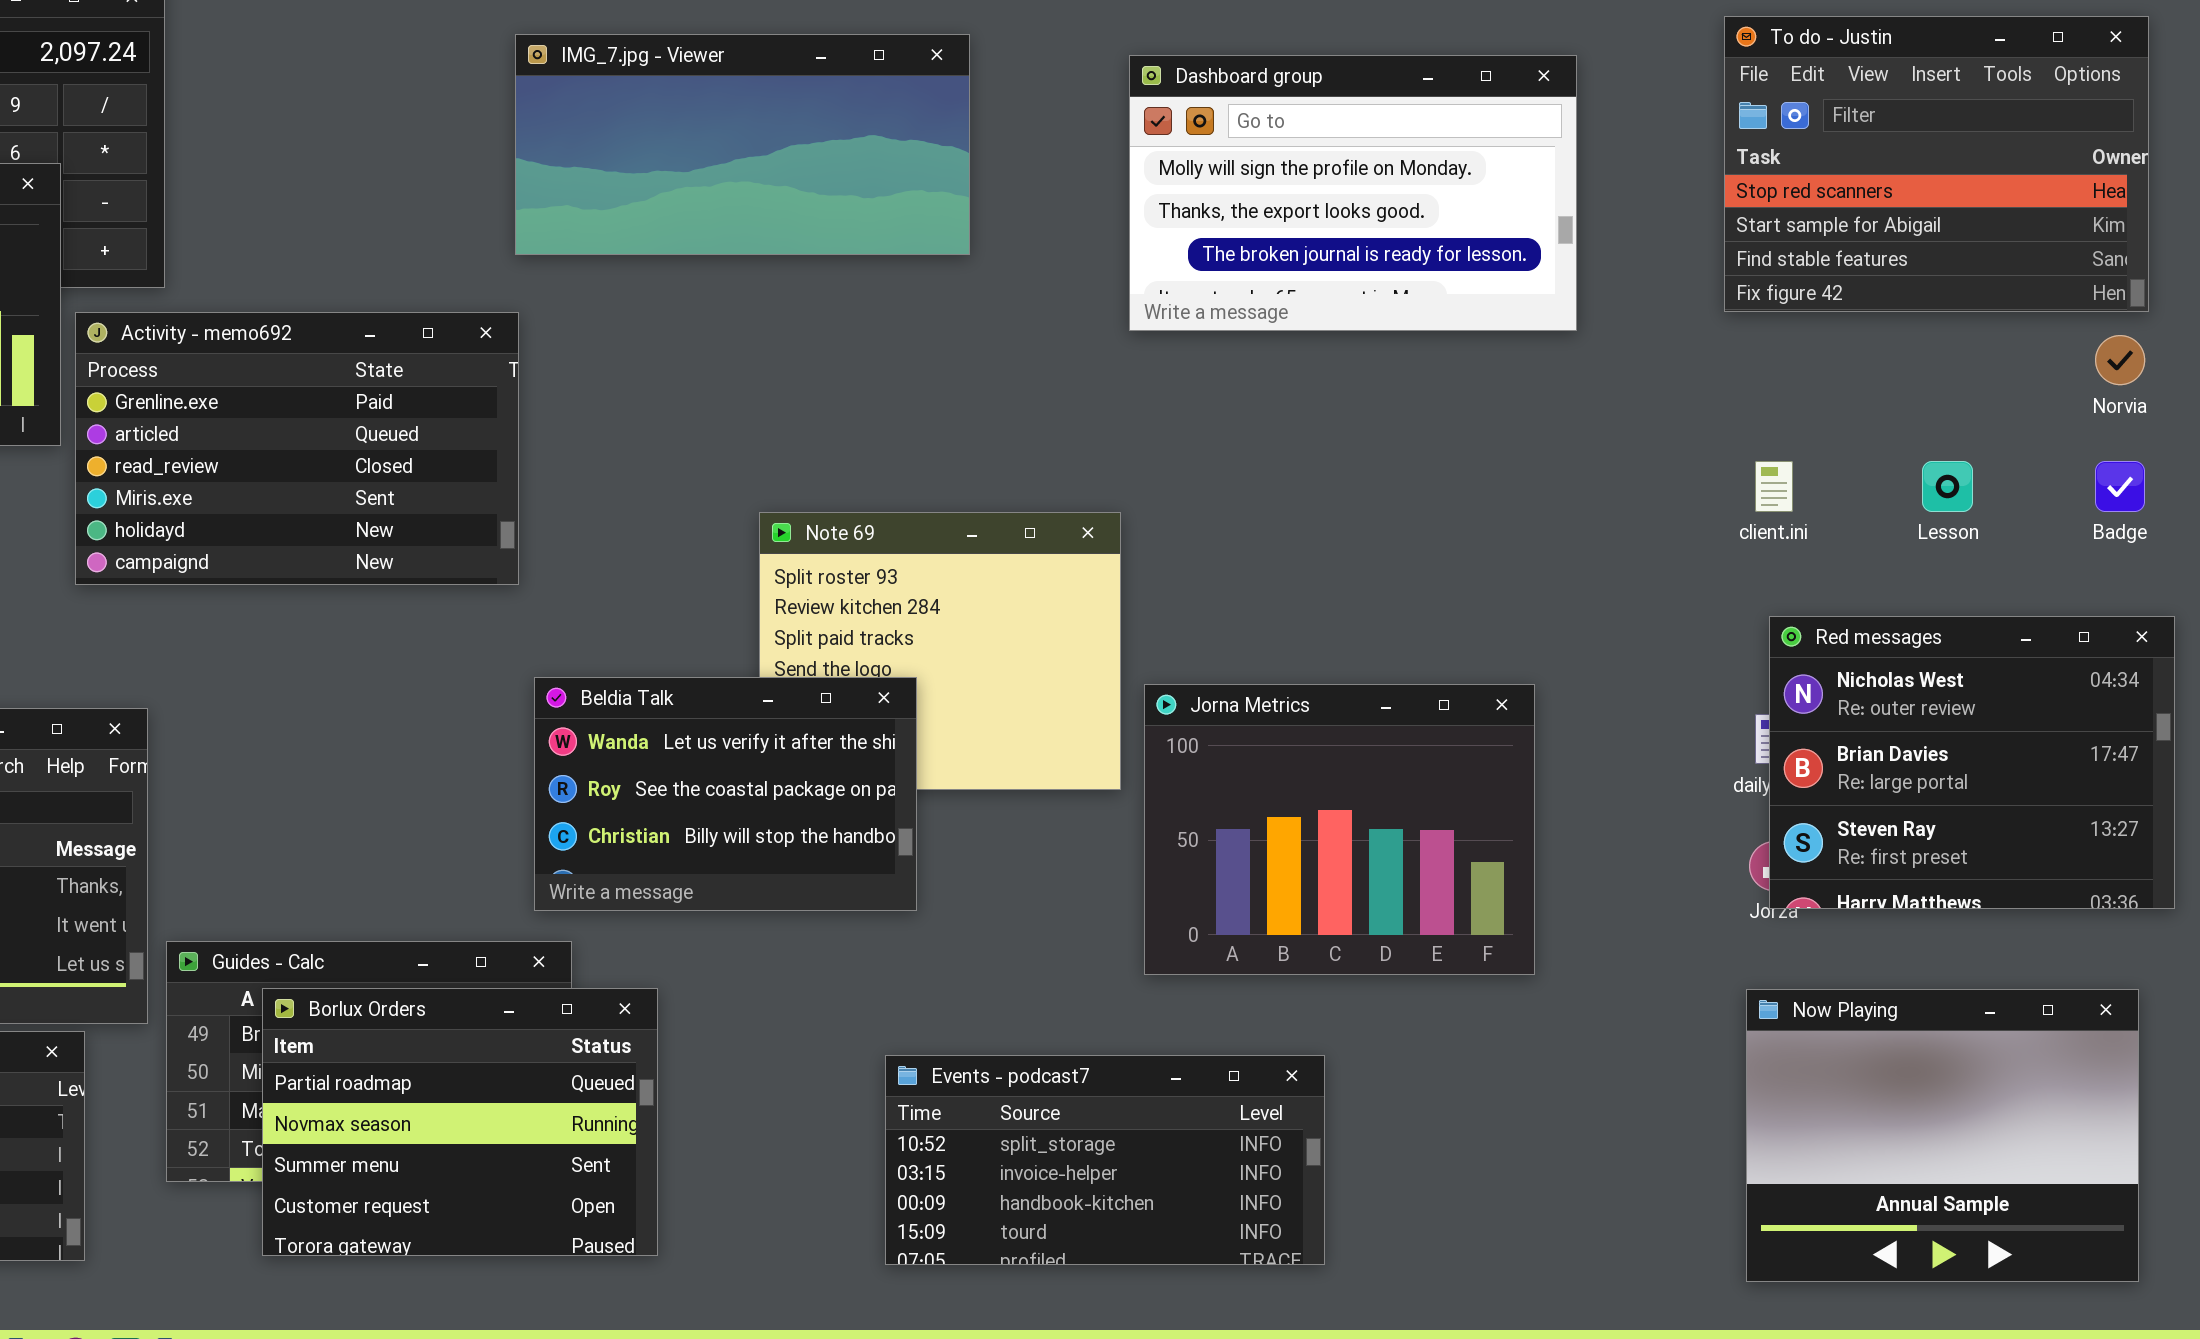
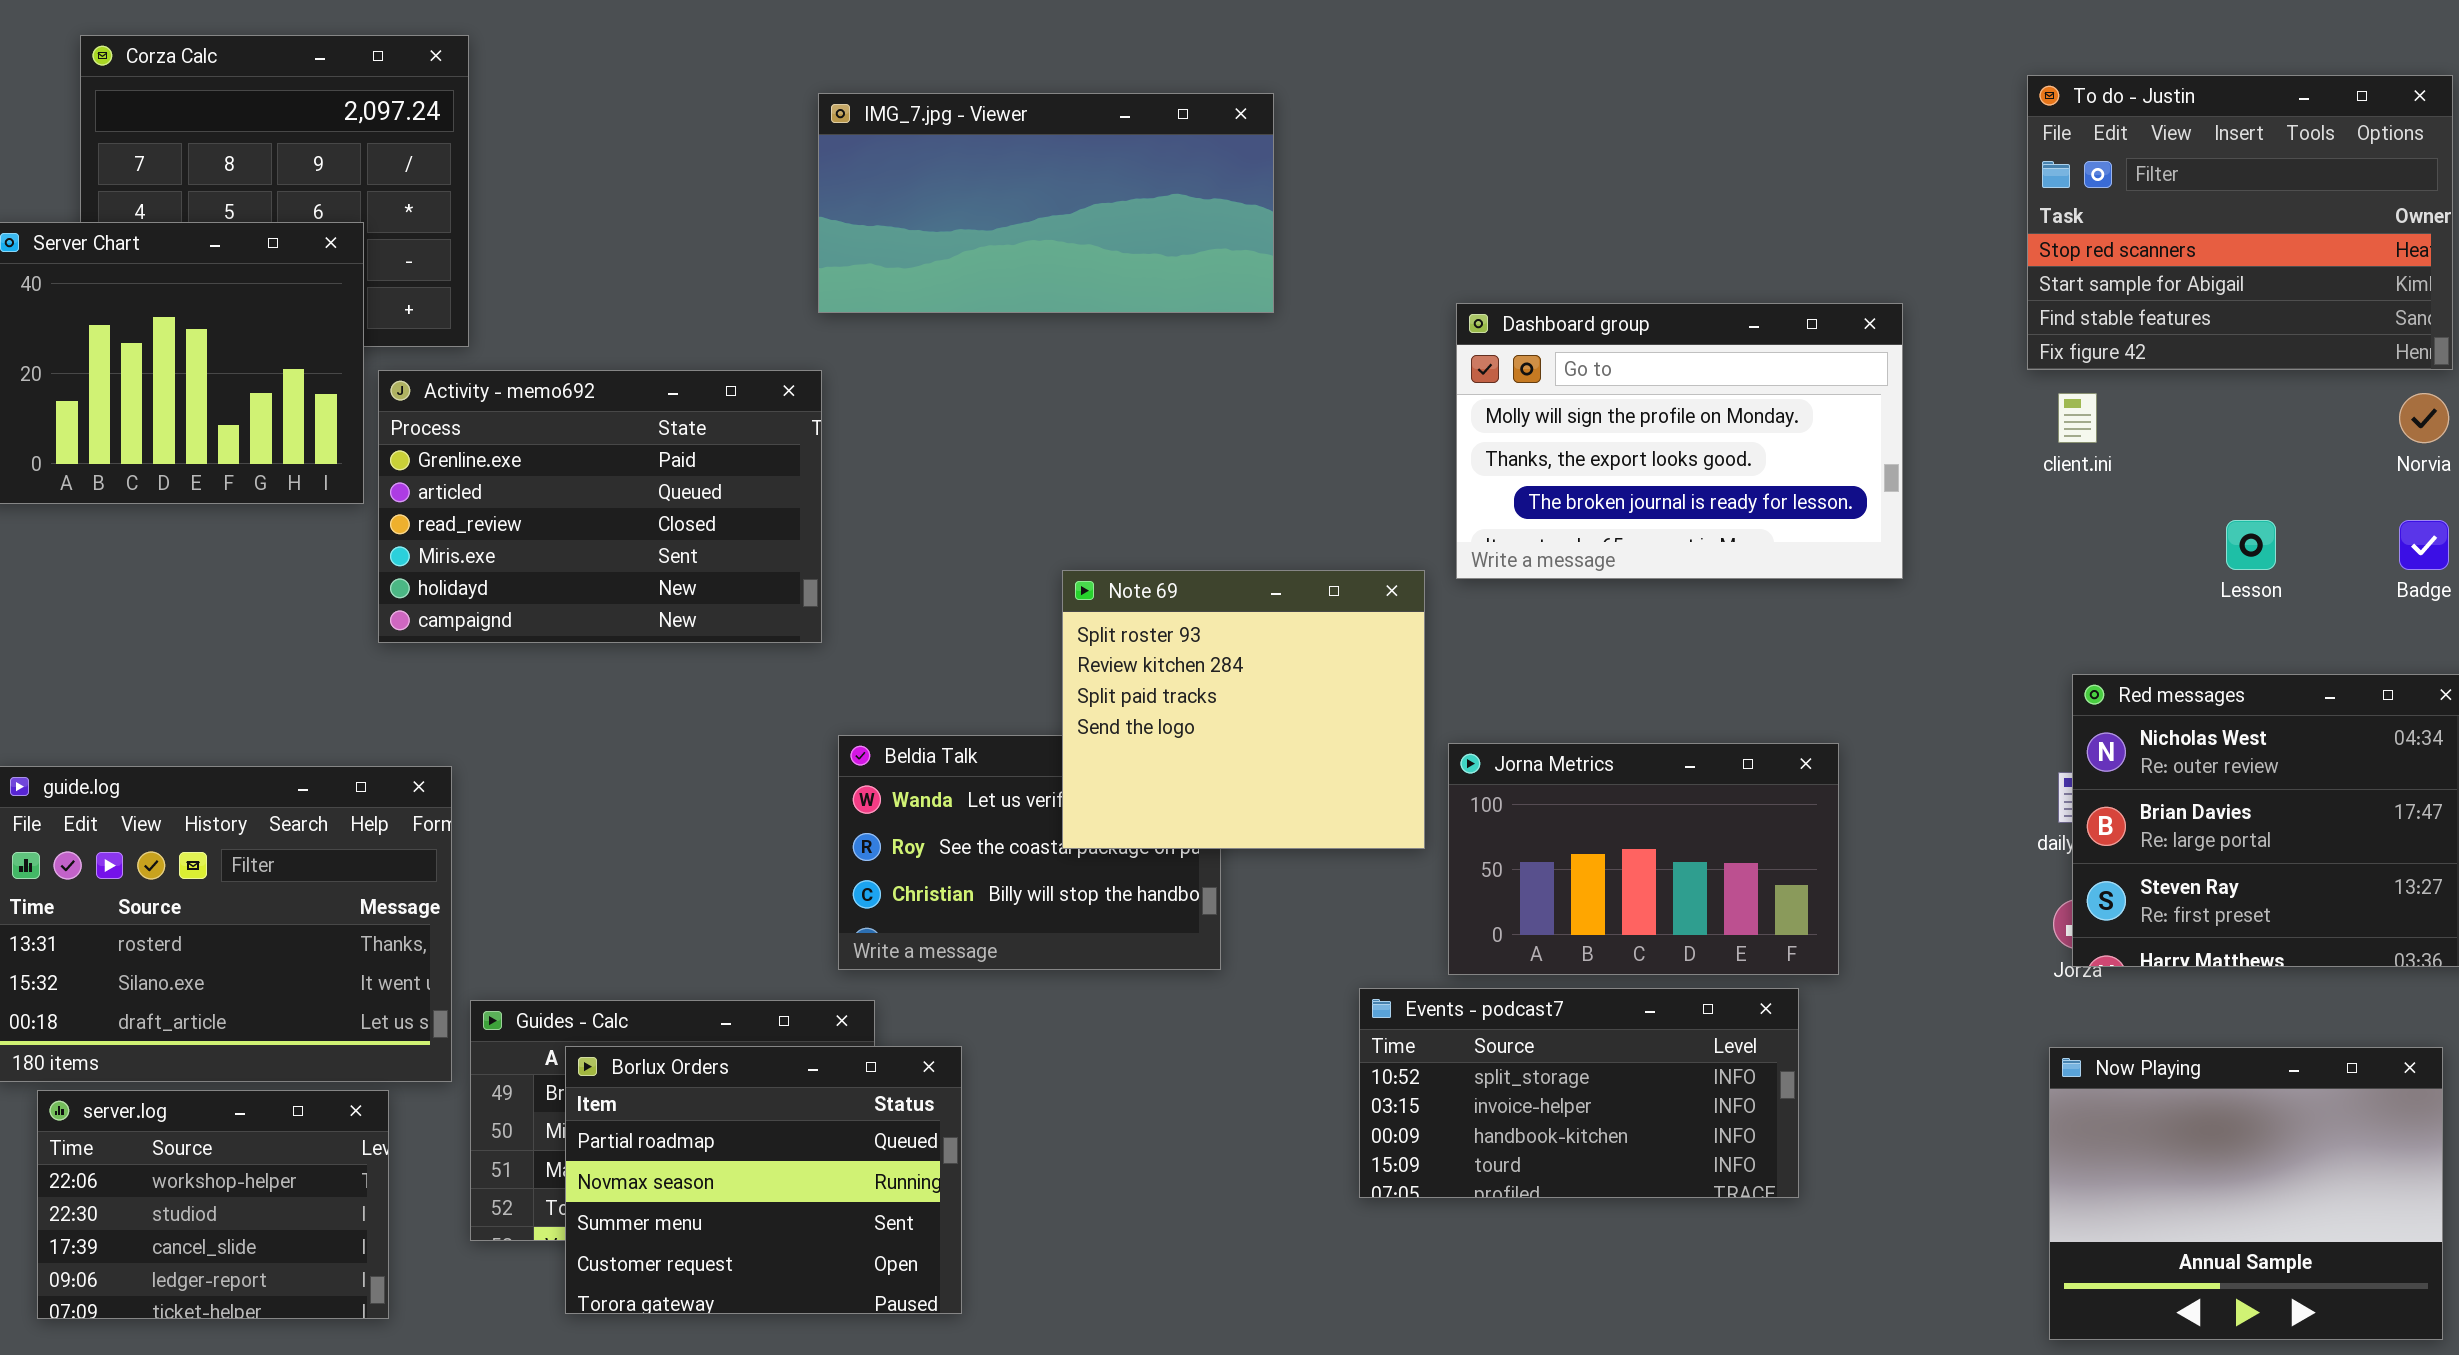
Dashboard group: [1129,55,1577,331] -> [1456,303,1903,579], moved
client.ini: [1755,461,1793,512] -> [2058,393,2097,443], moved
Note 69: [759,512,1121,790] -> [1062,570,1425,849], raised
Jorna Metrics: [1144,684,1535,975] -> [1448,743,1839,975], resized
Events - podcast7: [885,1055,1325,1265] -> [1359,988,1799,1198], moved

